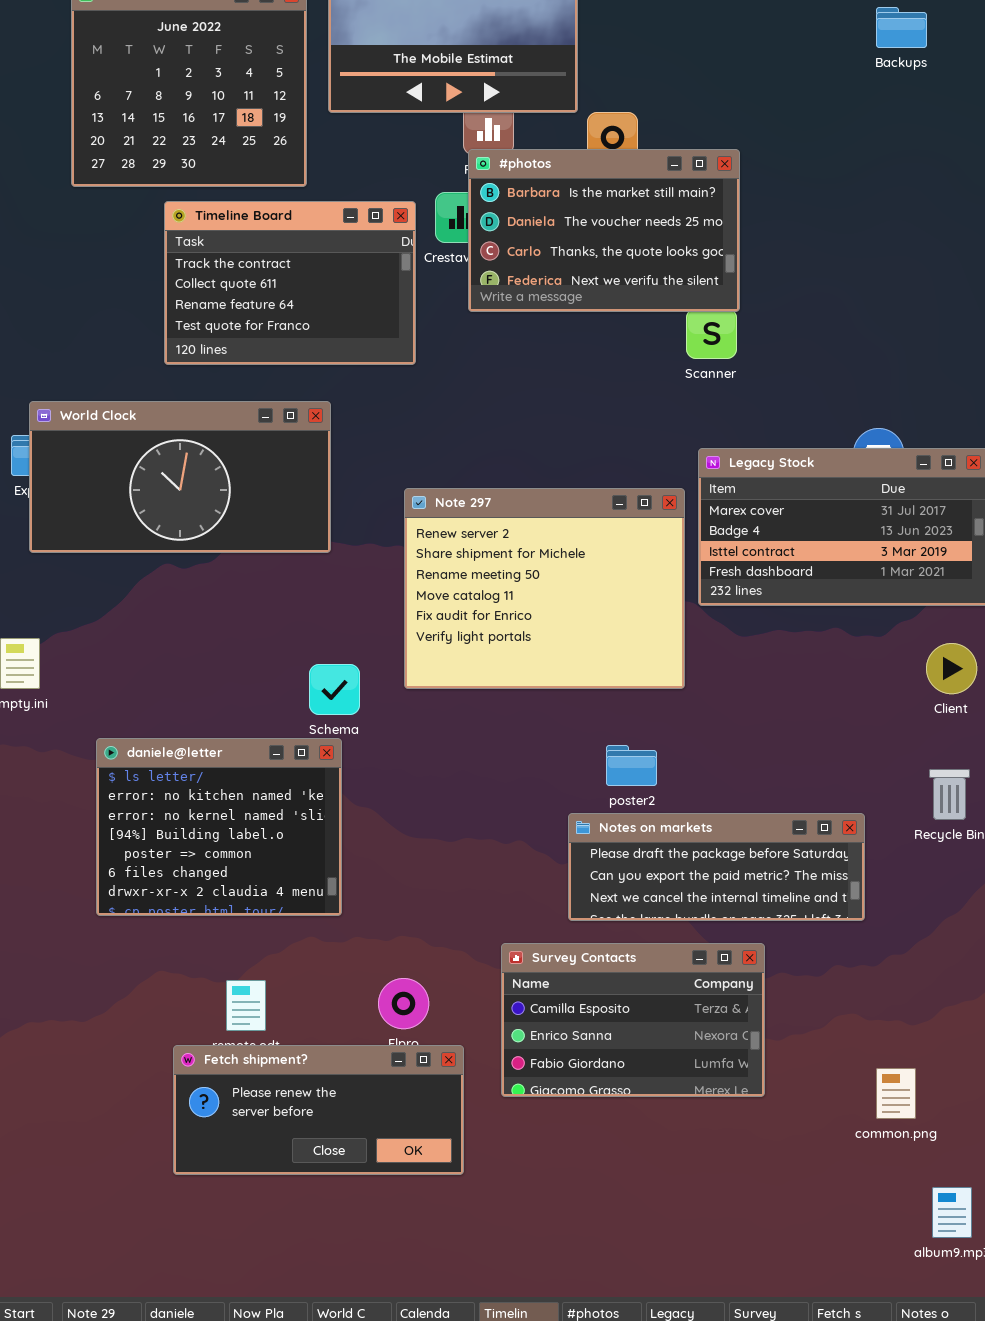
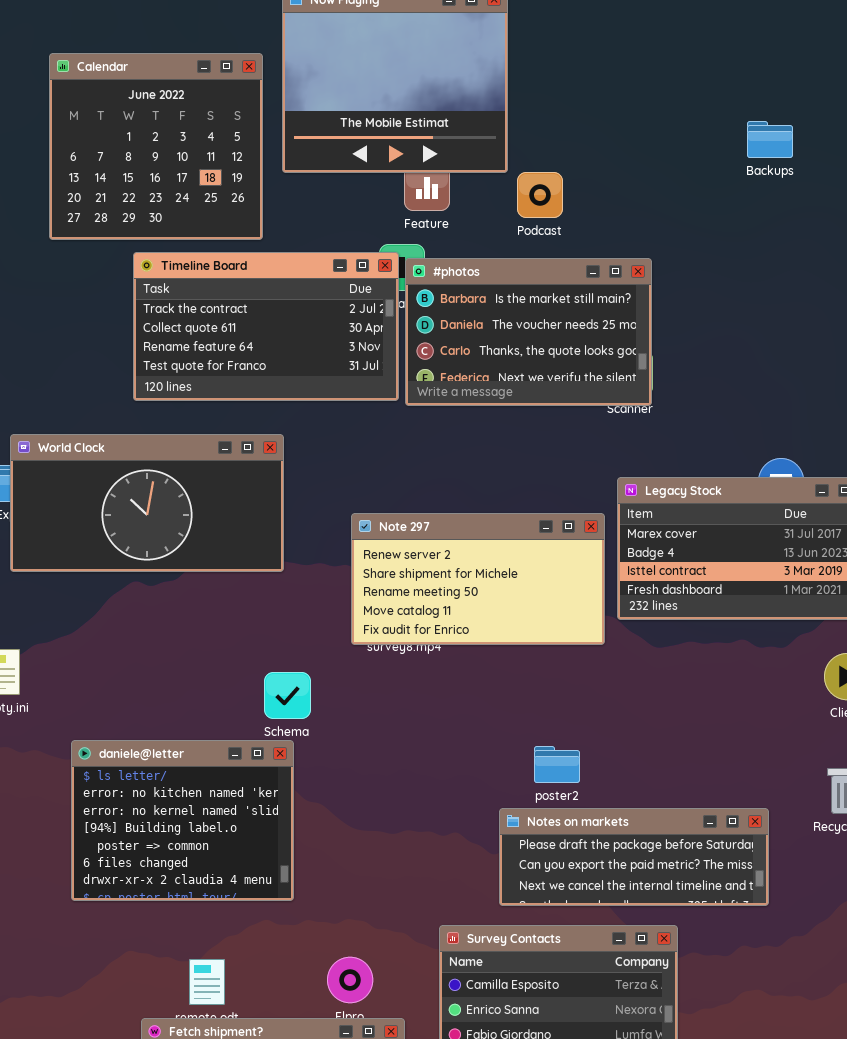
Backups: [876,7,927,48] -> [747,121,793,158], moved
#photos: [468,149,740,312] -> [405,258,652,406], moved
Timeline Board: [164,201,416,365] -> [133,252,399,401], resized
Note 297: [404,488,685,689] -> [351,513,605,645], resized

